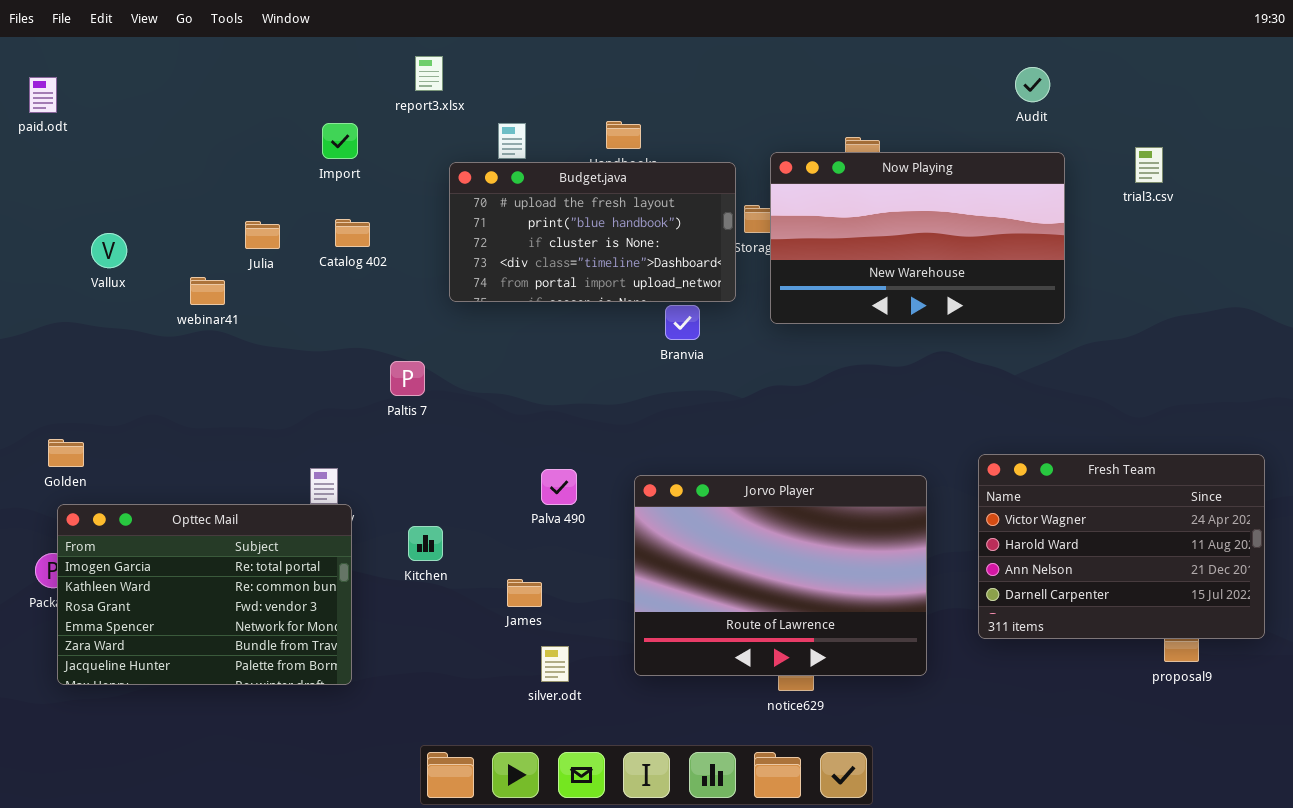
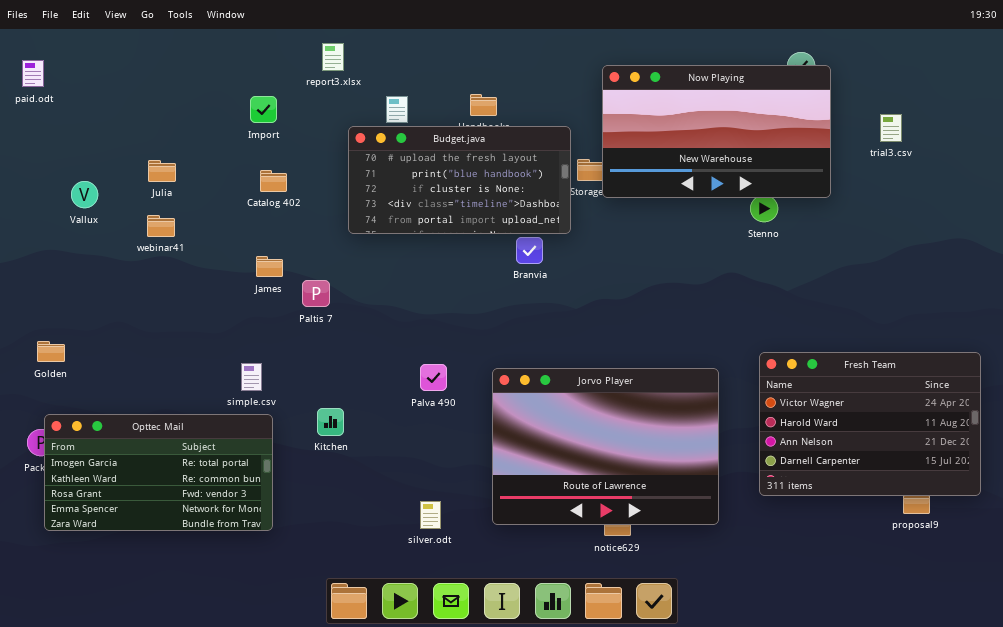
Now Playing: [770,152,1065,324] -> [602,65,831,198], moved
Julia: [245,221,280,249] -> [148,160,176,182], moved
Opttec Mail: [57,504,352,685] -> [44,414,273,531], resized
James: [507,579,542,607] -> [256,256,283,277], moved

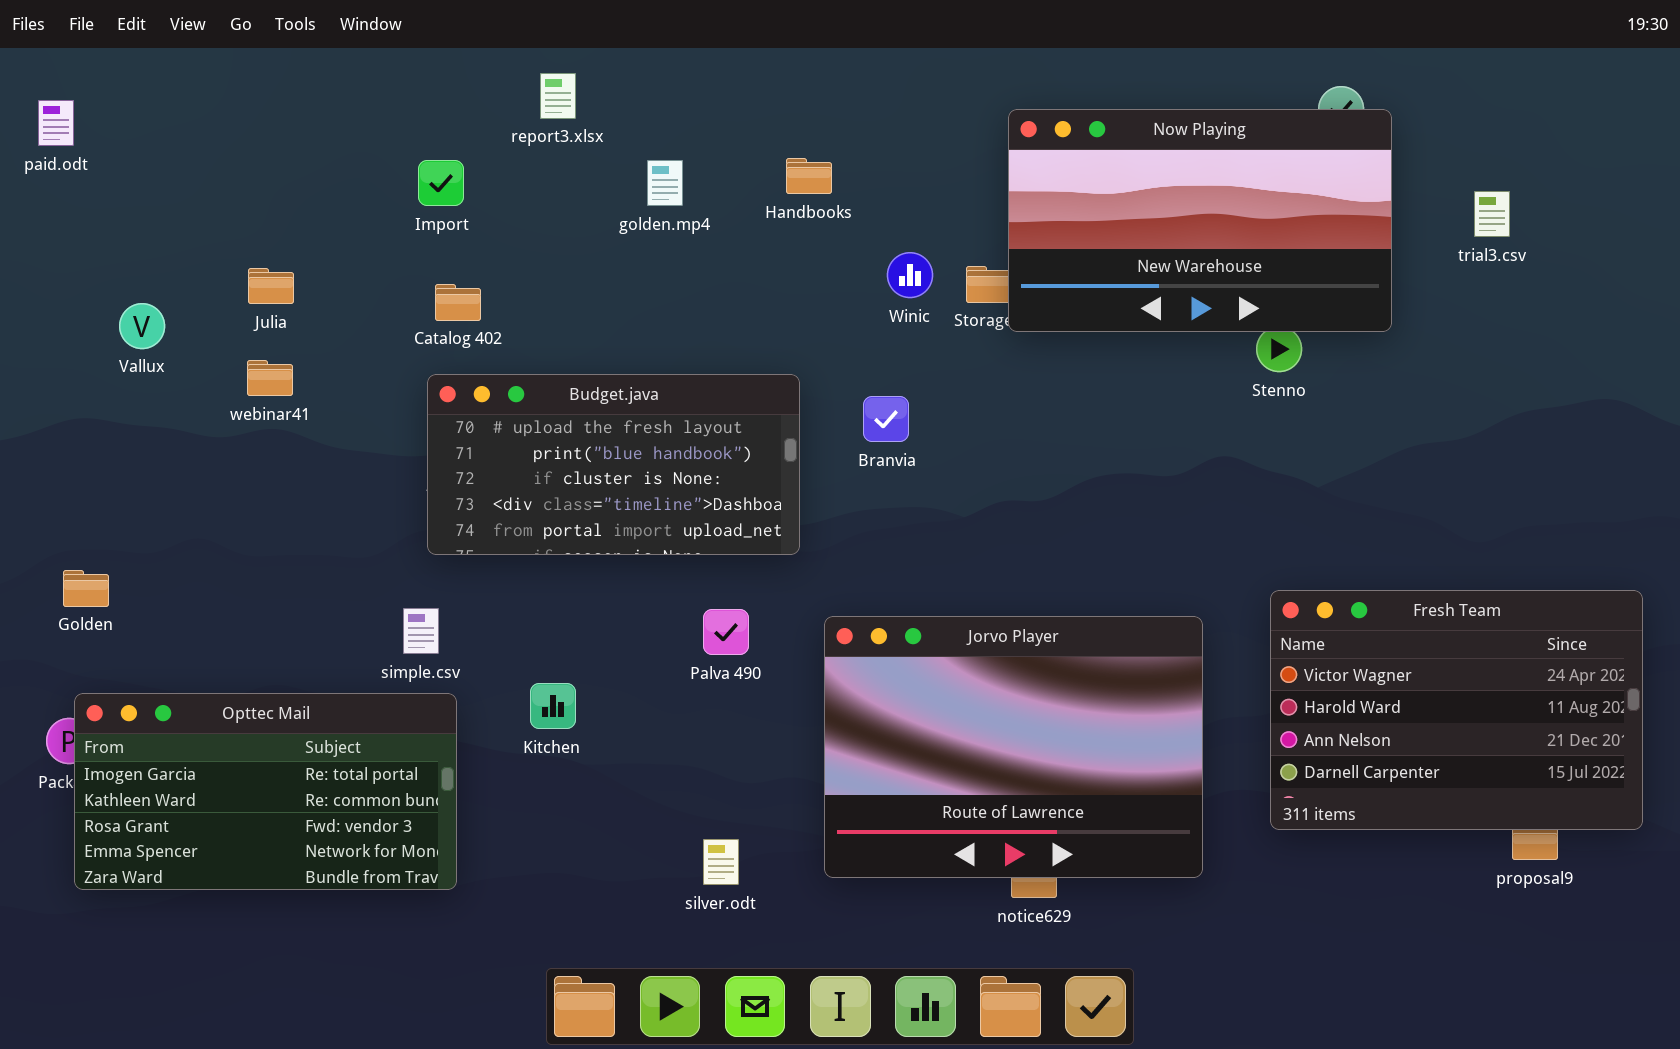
Budget.java: [348,126,571,234] -> [427,374,800,555], moved

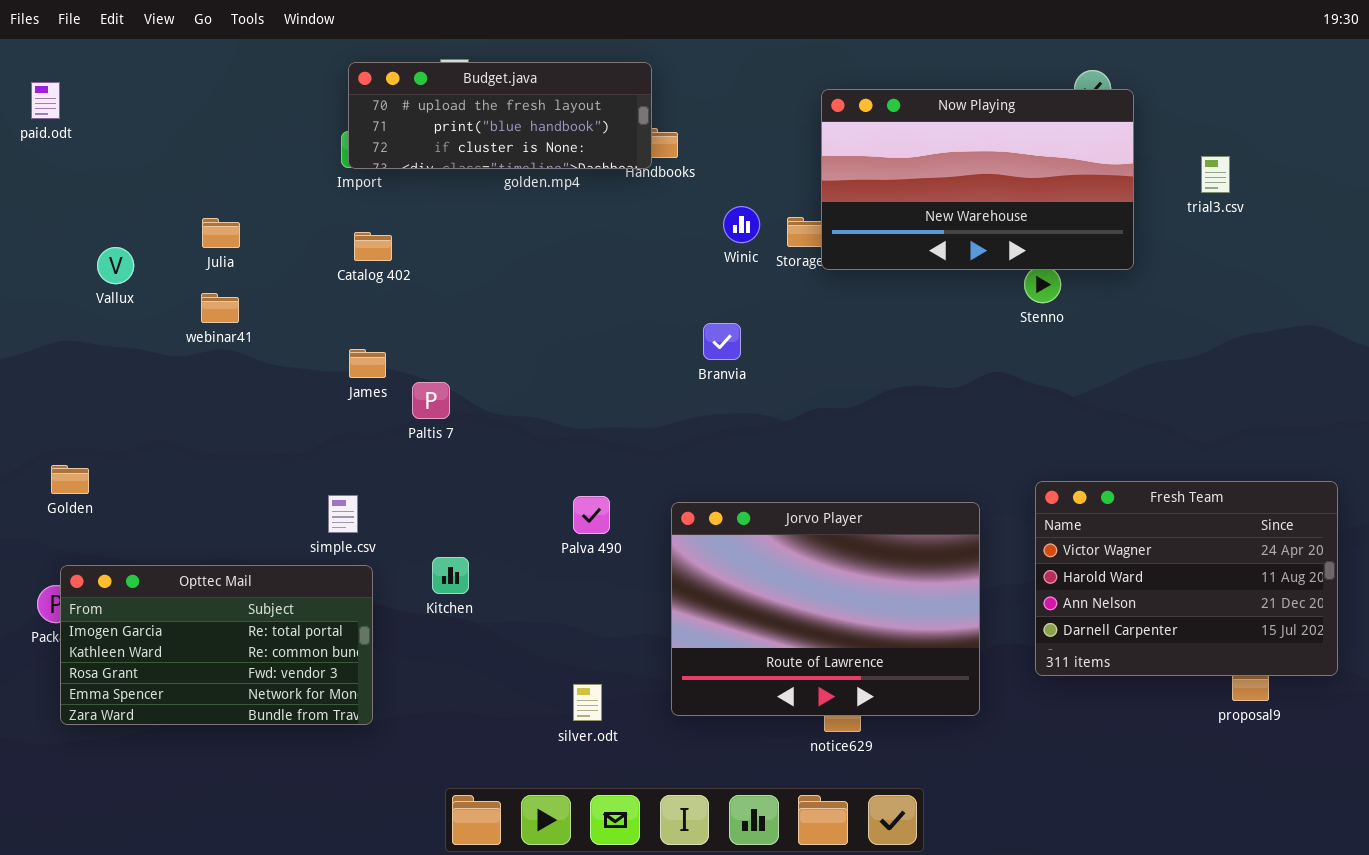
Budget.java: [427,374,800,555] -> [348,62,652,169], moved, resized

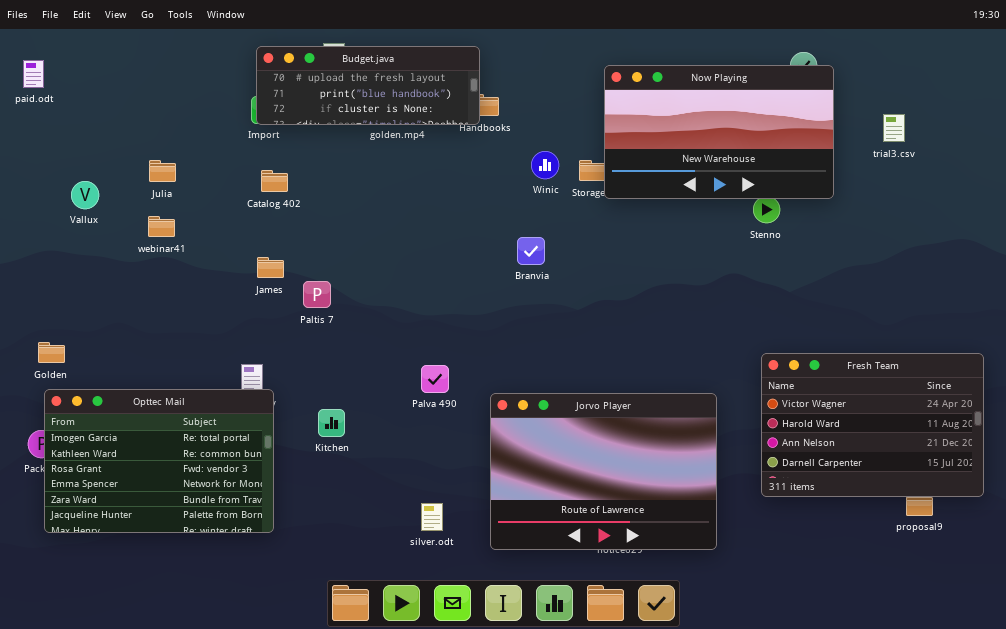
Jorvo Player: [671,502,980,716] -> [490,393,717,550], moved
Opttec Mail: [60,565,373,725] -> [44,389,274,533], resized

